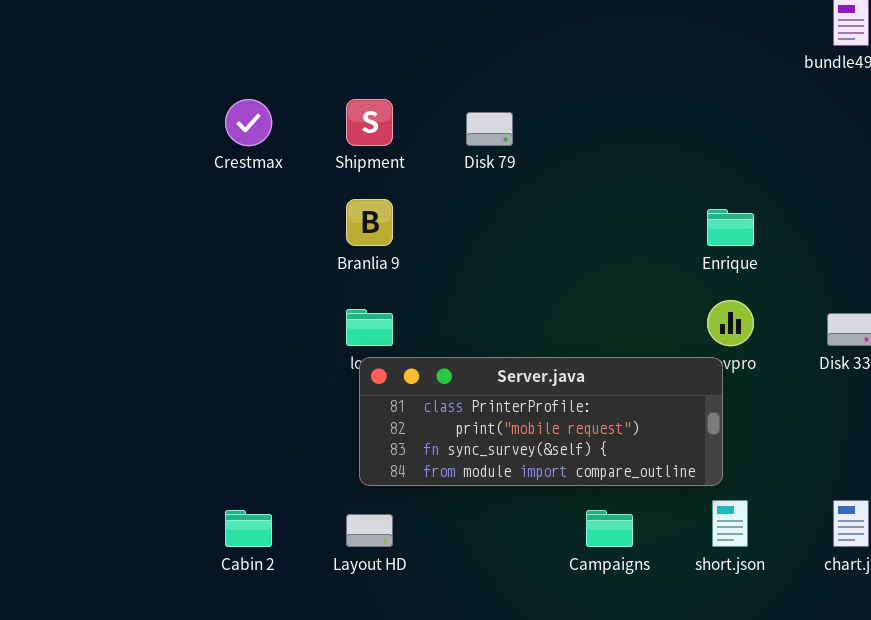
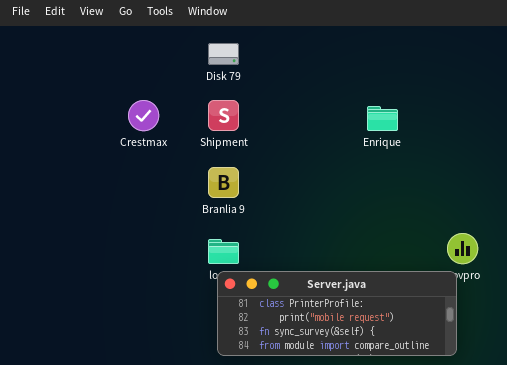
Disk 79: [466,112,513,146] -> [208,43,239,65], moved
Enrique: [707,209,754,246] -> [367,106,398,131], moved

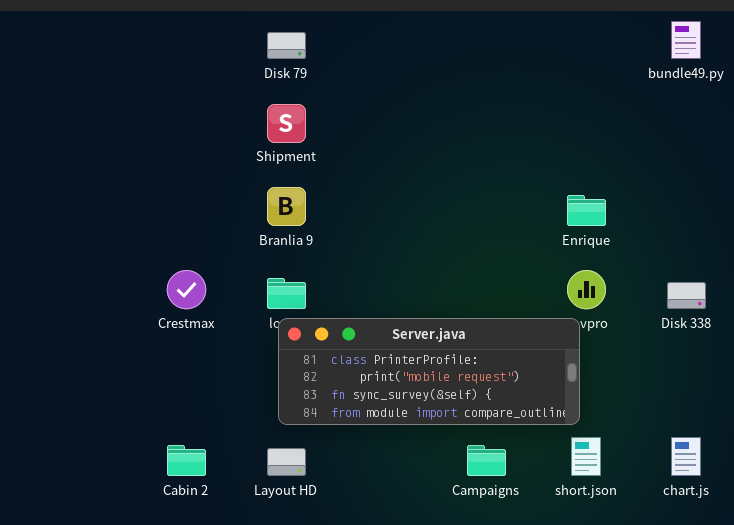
Crestmax: [128,100,159,131] -> [167,270,206,309], moved
Enrique: [367,106,398,131] -> [567,195,606,226], moved

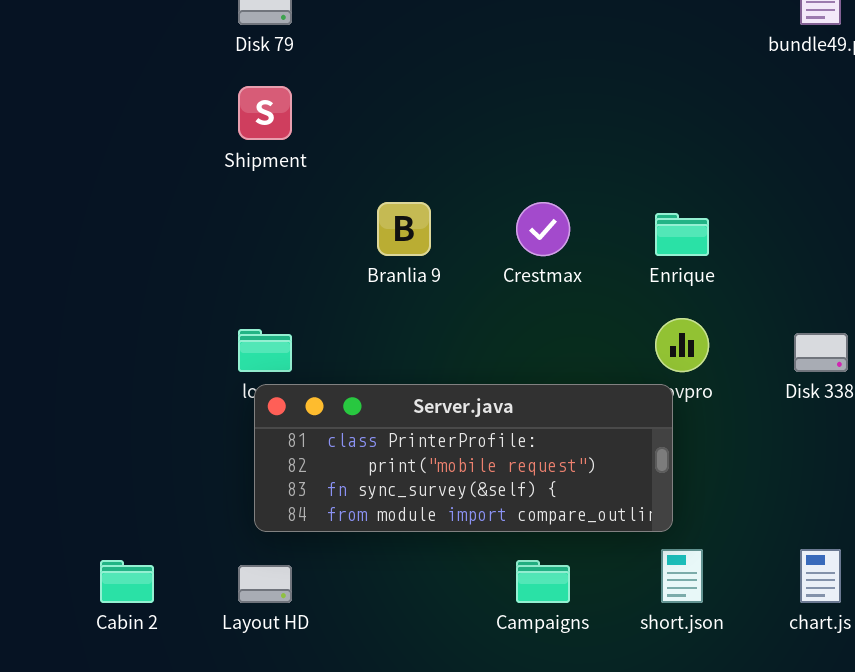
Branlia 9: [267,187,306,226] -> [377,202,431,256], moved
Crestmax: [167,270,206,309] -> [516,202,570,256], moved

